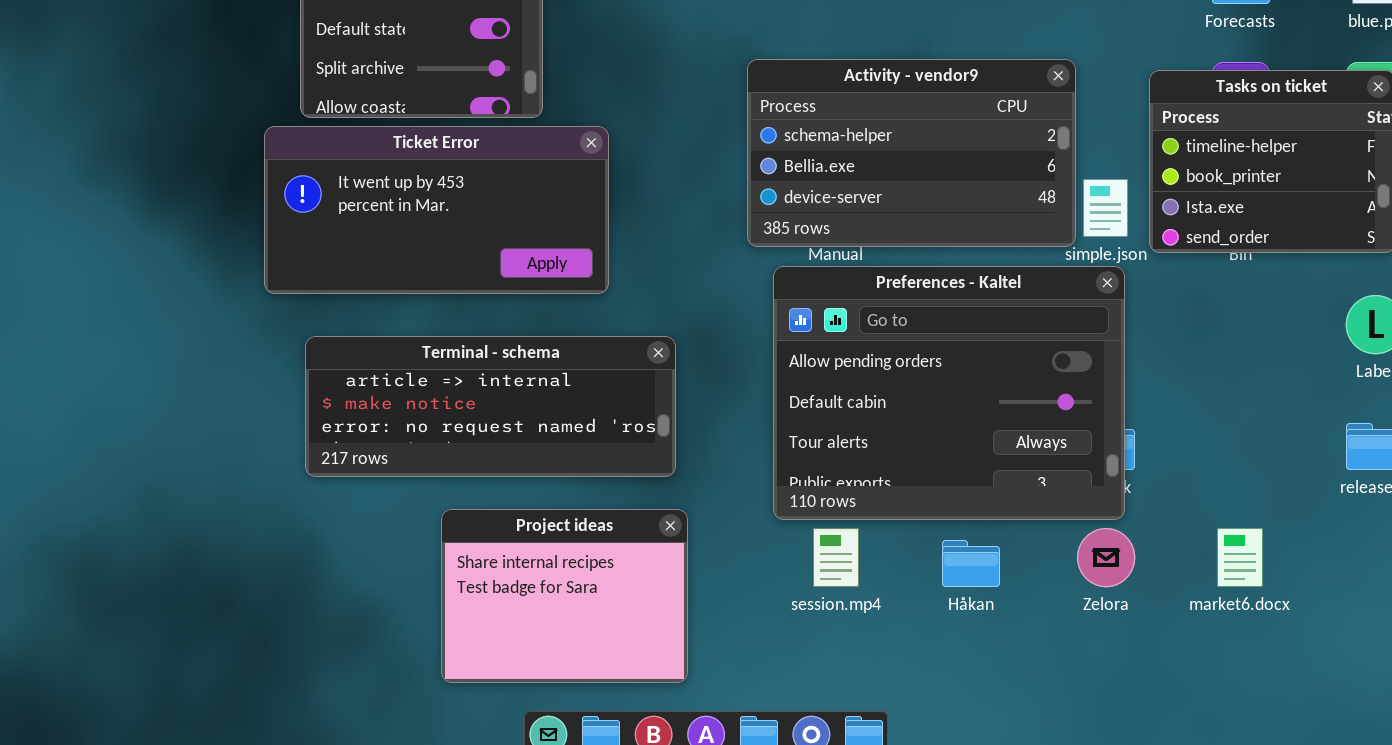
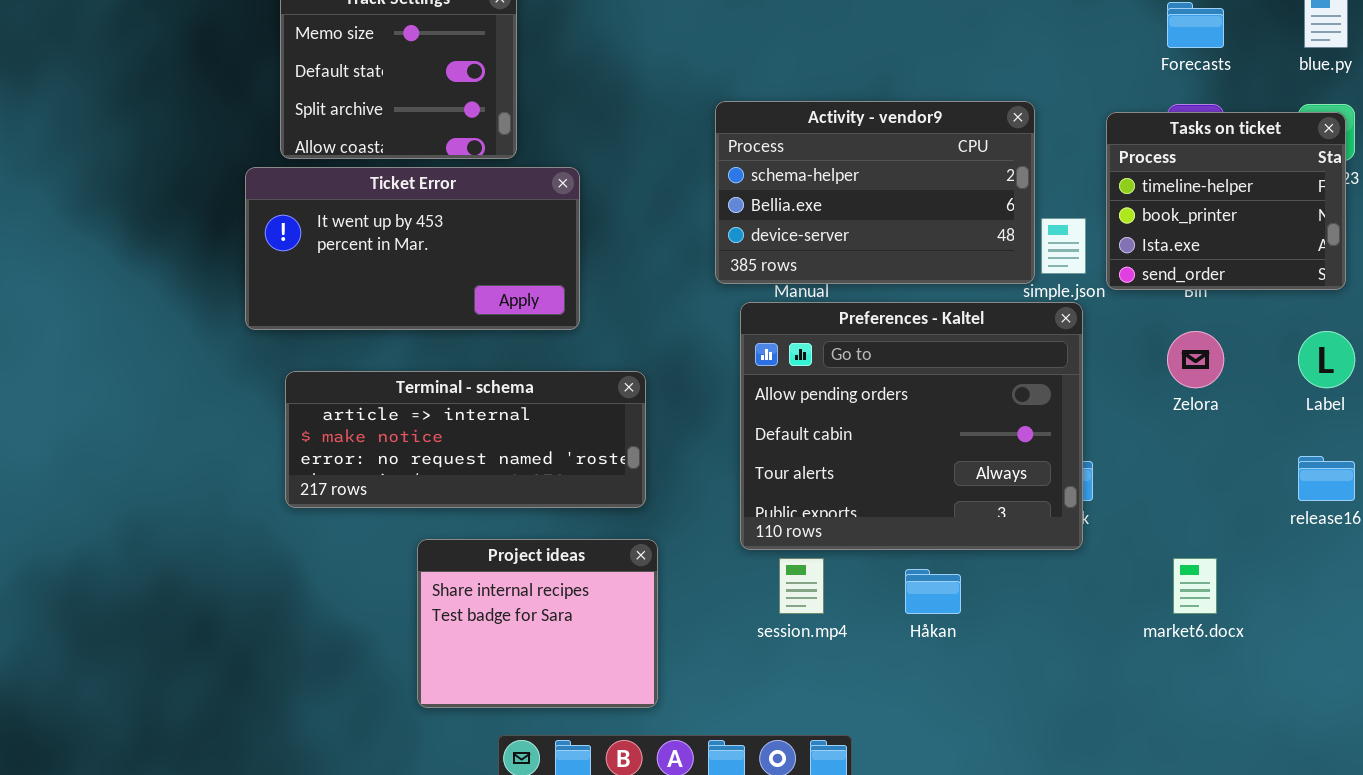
Zelora: [1077,528,1135,587] -> [1167,331,1224,388], moved

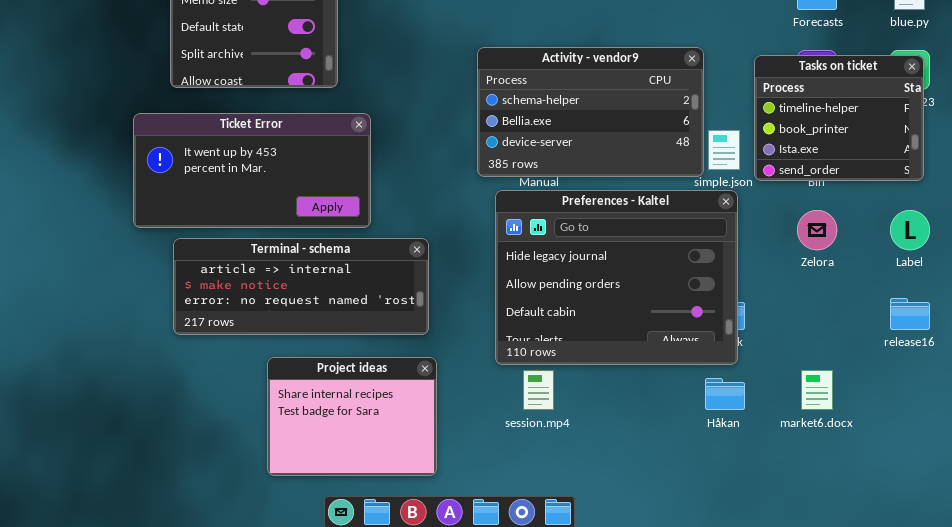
Ticket Error: [245,167,580,330] -> [133,113,371,228], moved
Preferences - Kaltel: [740,302,1083,550] -> [495,190,738,365], scrolled up 1 row
Håkan: [905,569,961,614] -> [705,378,745,410], moved

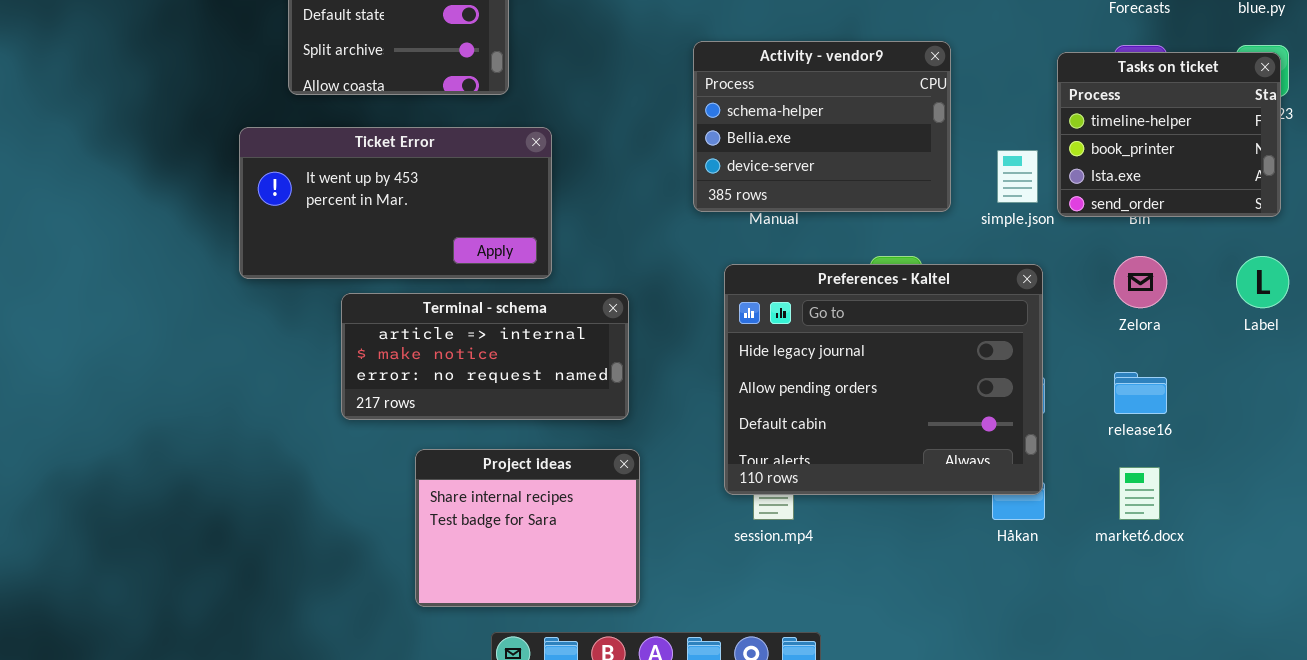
Activity - vendor9: [477,47,704,177] -> [693,41,951,212], resized
Preferences - Kaltel: [495,190,738,365] -> [724,264,1043,495], moved
Terminal - schema: [173,238,429,335] -> [341,293,629,420], resized
release16: [890,298,930,330] -> [1114,372,1167,414], moved

